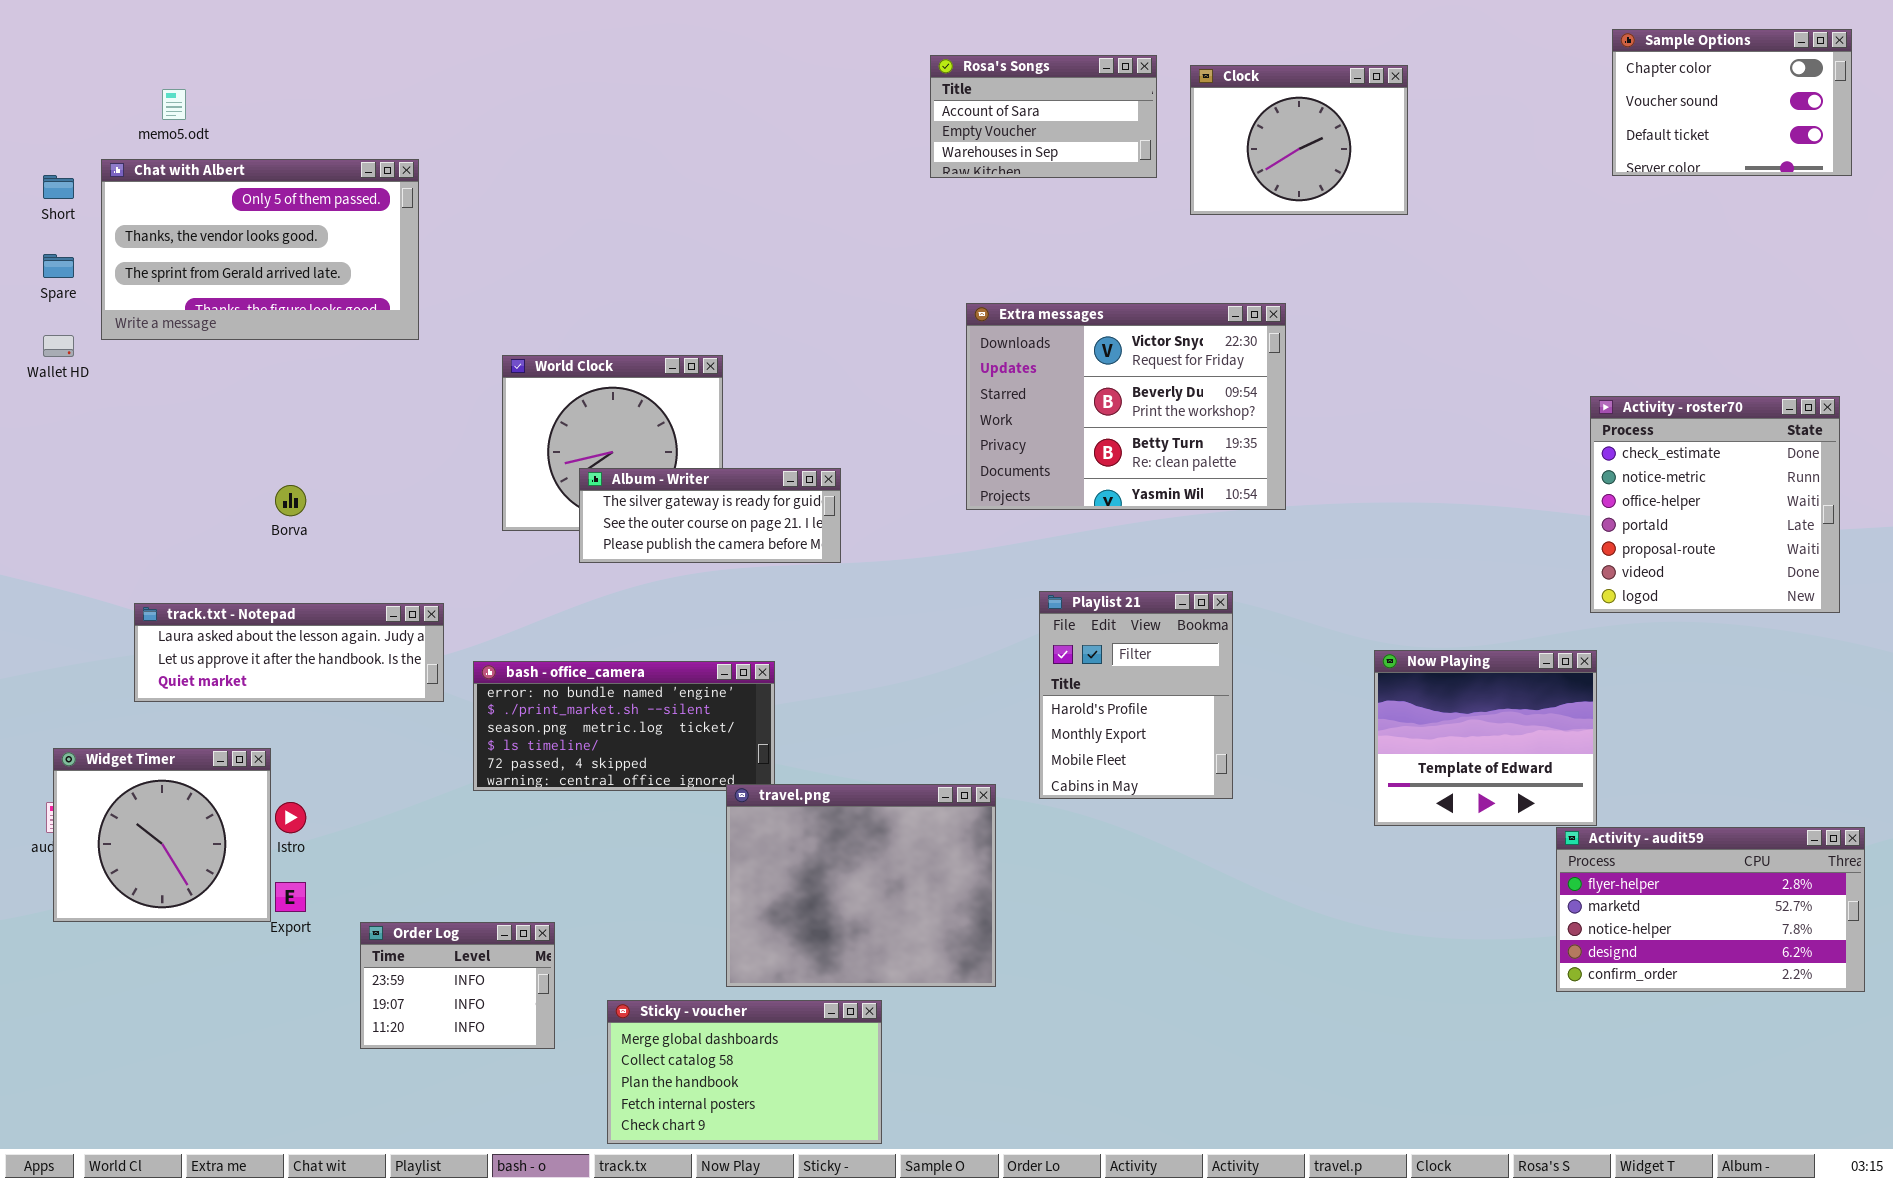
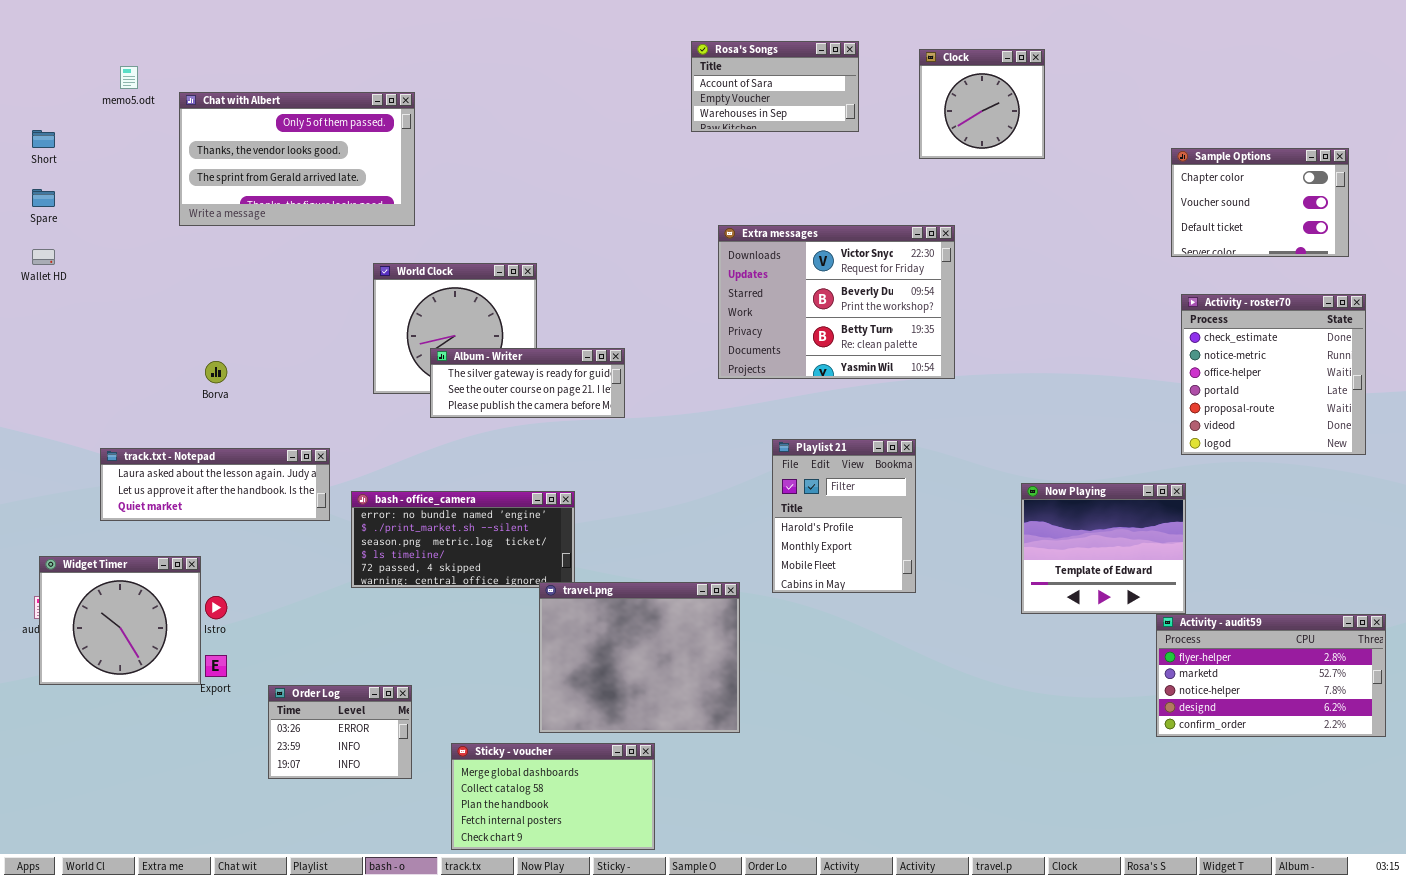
Sample Options: [1612,29,1852,176] -> [1171,148,1349,257], moved
Clock: [1190,65,1408,215] -> [919,49,1045,159], resized
Chat with Albert: [101,159,419,340] -> [179,92,415,226], moved
Order Log: [360,922,555,1049] -> [268,685,412,779], scrolled up 1 row

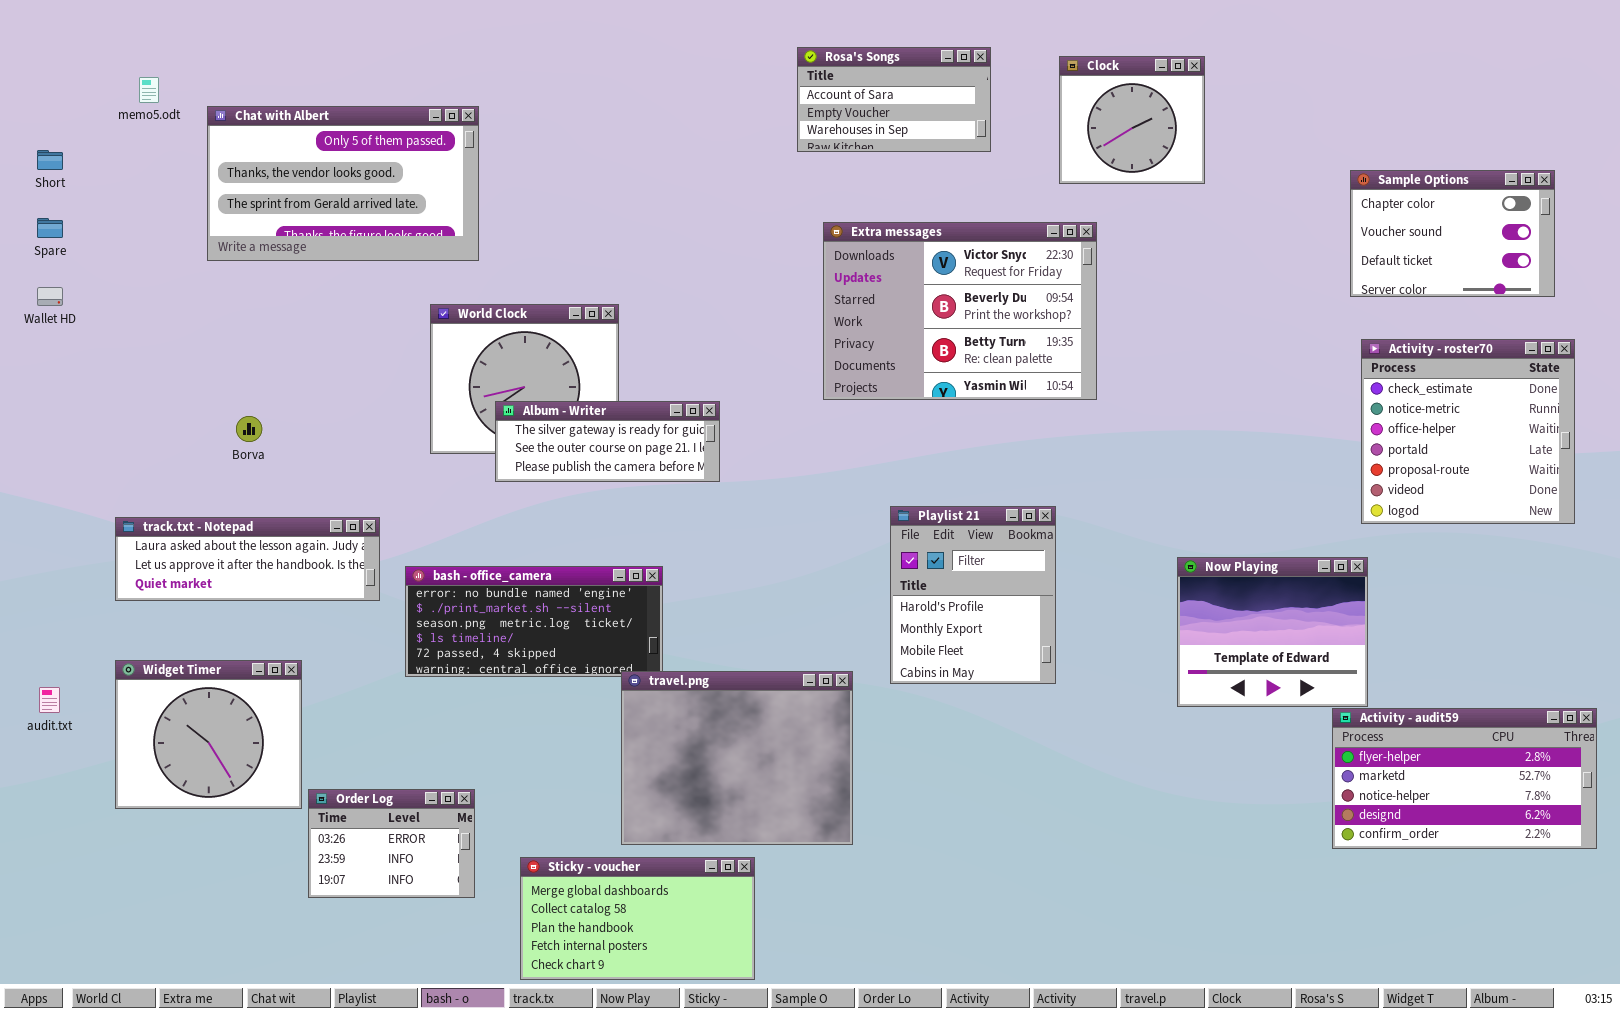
Extra messages: [718,225,955,379] -> [823,222,1097,400], moved
Widget Timer: [39,556,201,685] -> [115,660,302,809], moved

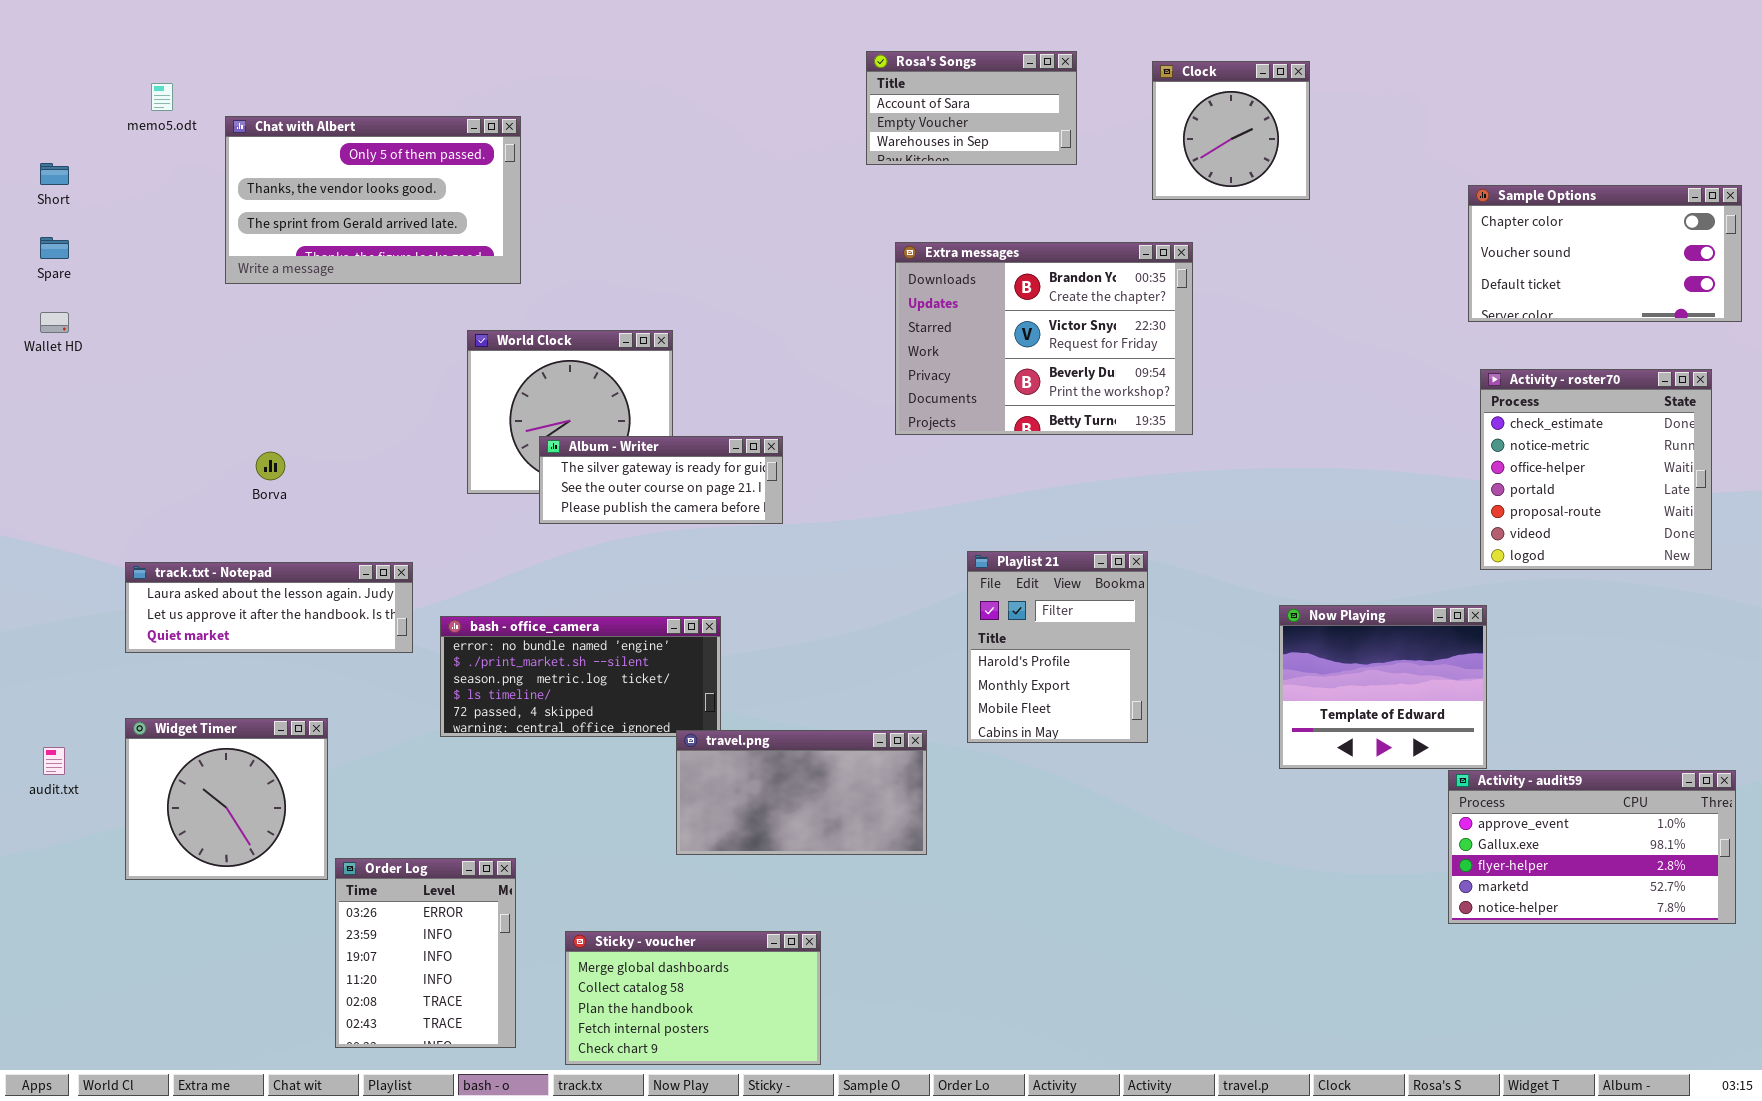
Sample Options: [1350,170,1555,297] -> [1468,185,1742,322], resized
Extra messages: [823,222,1097,400] -> [895,242,1193,435], scrolled up 1 row
travel.png: [621,671,853,845] -> [676,730,927,855], resized
Activity - audit59: [1332,708,1597,849] -> [1448,770,1736,924], scrolled up 2 rows
Order Log: [308,789,475,898] -> [335,858,516,1048], resized

